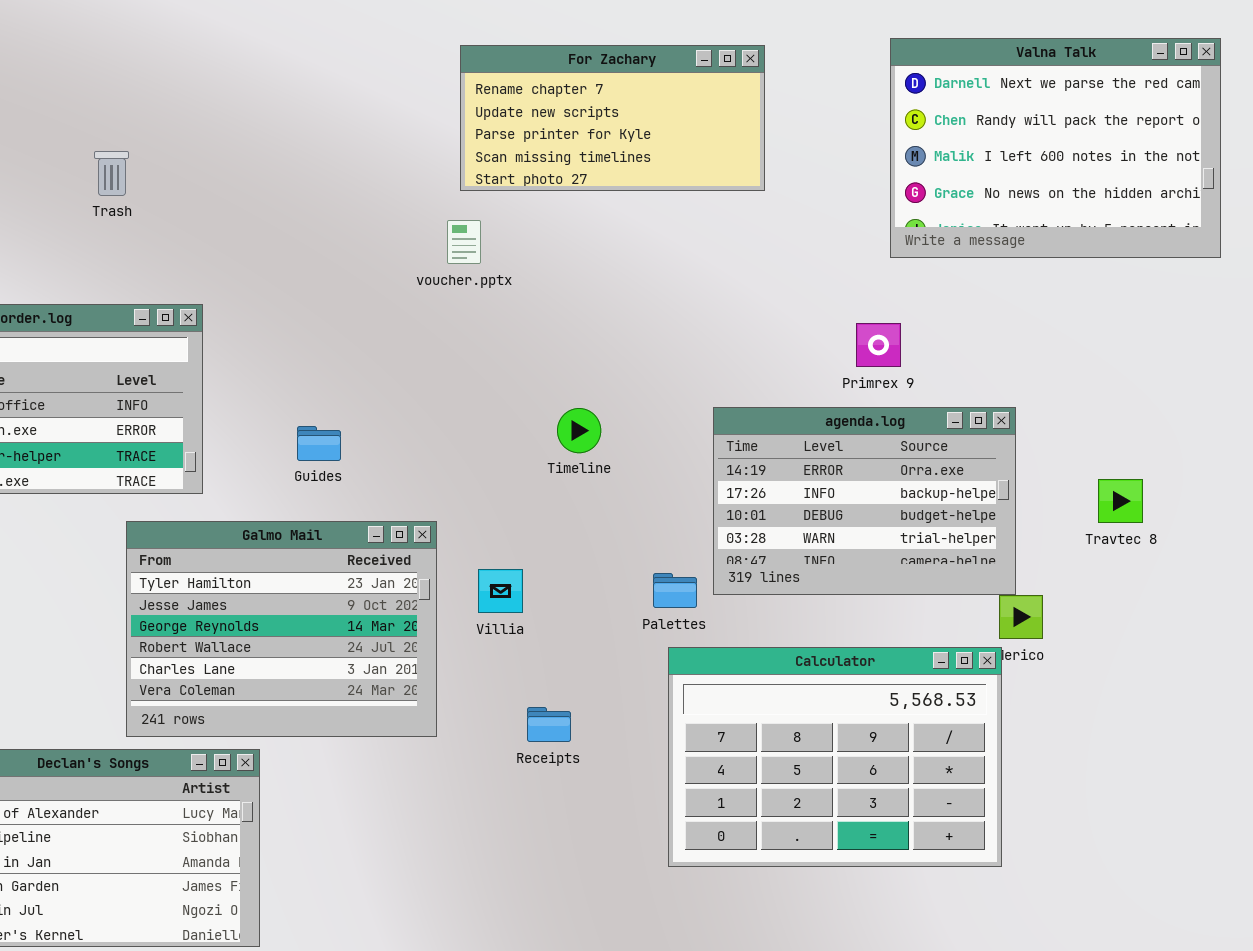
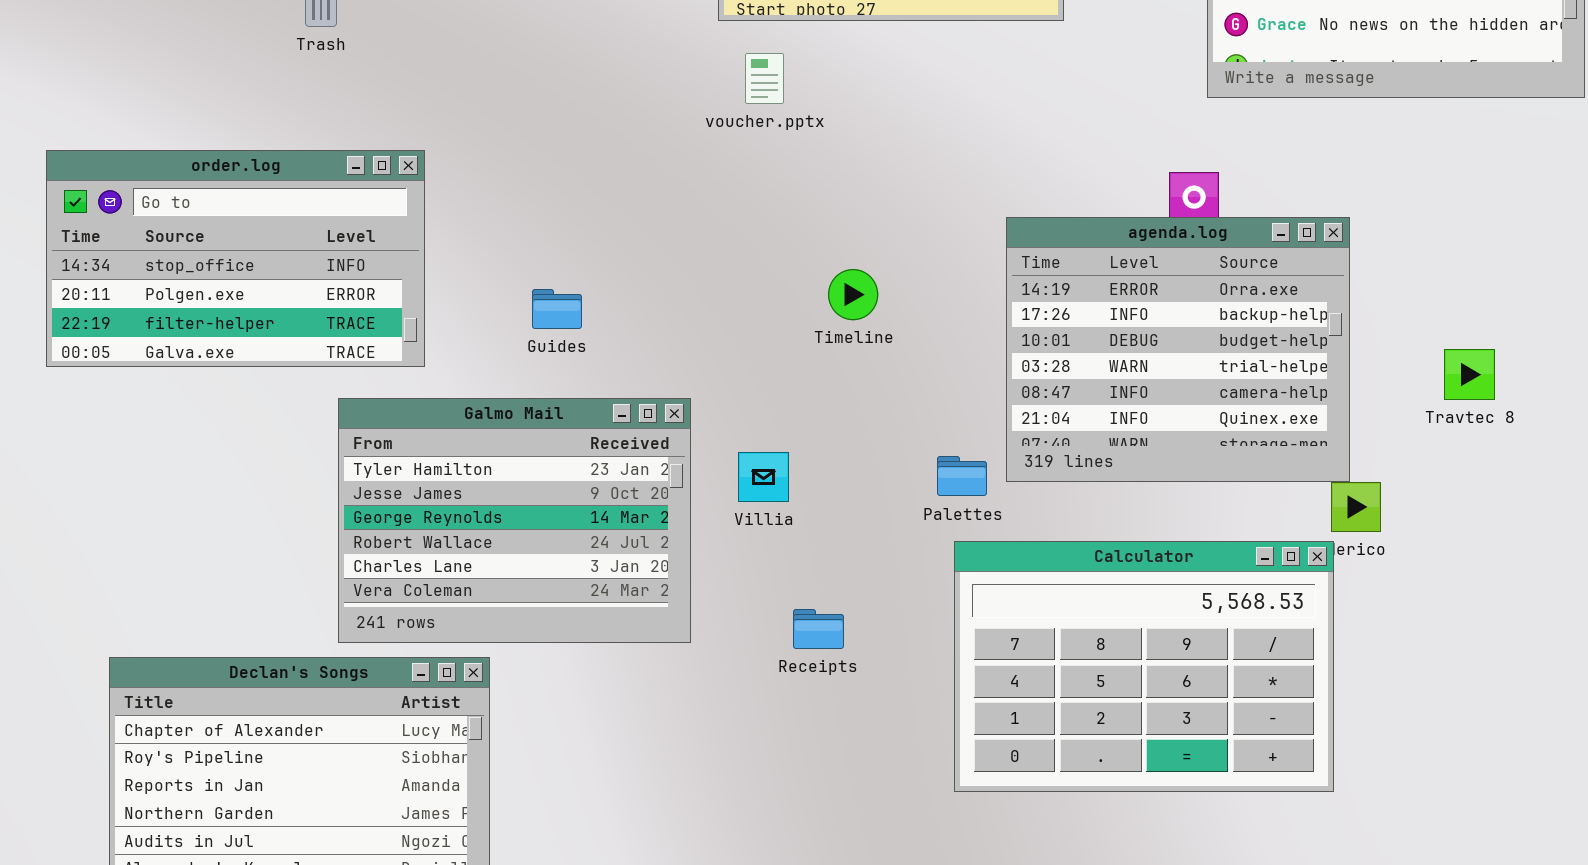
voucher.pptx: [447,220,481,264] -> [745,53,784,104], moved
agenda.log: [713,407,1016,595] -> [1006,217,1350,482], resized

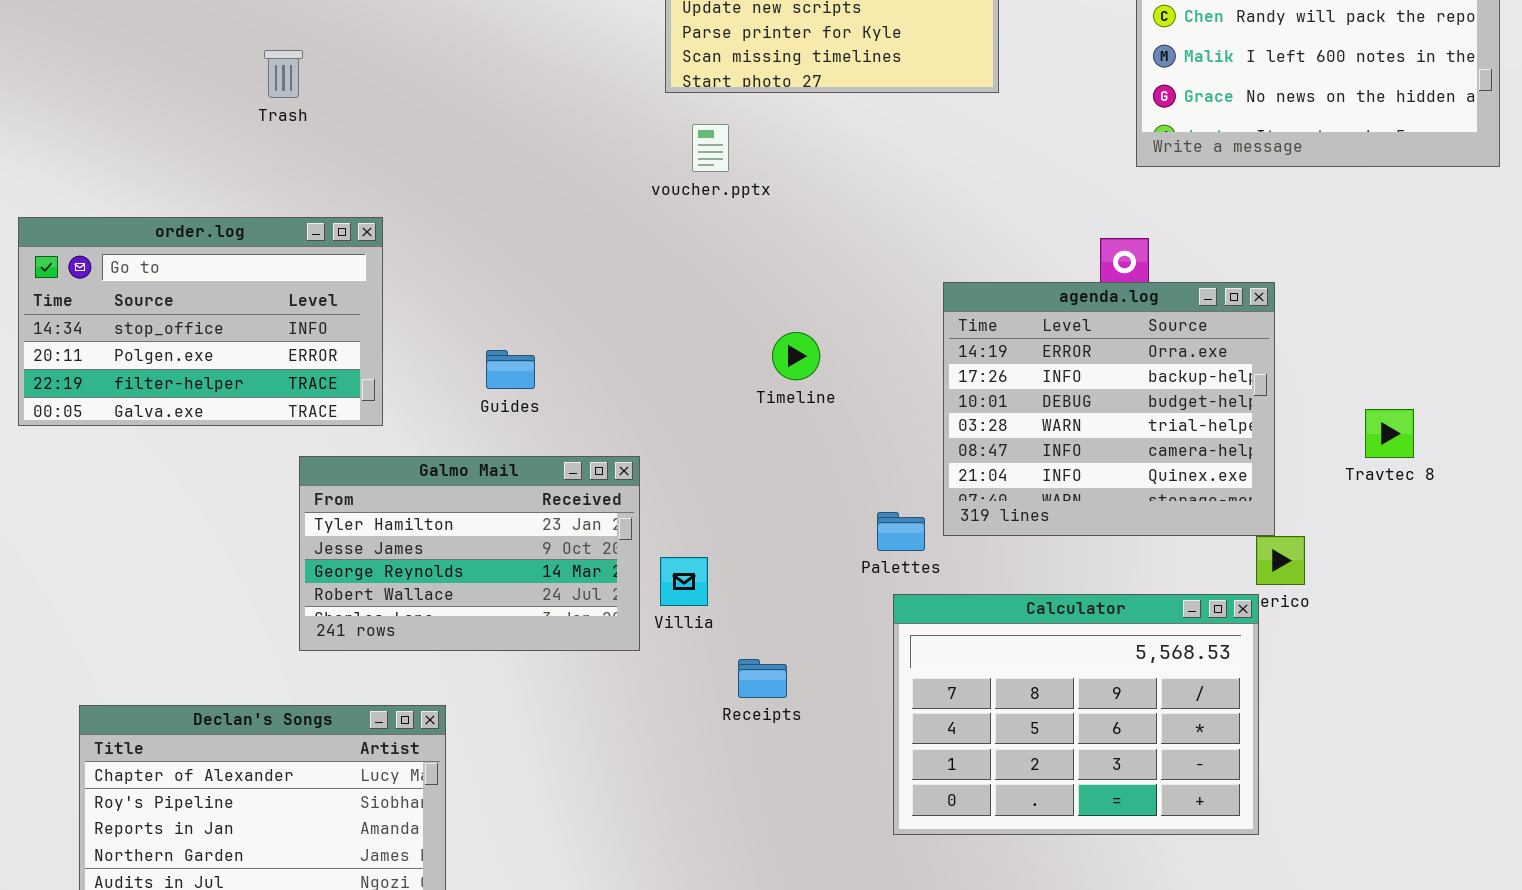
Galmo Mail: [338,398,691,643] -> [299,456,640,651], resized
Villia: [738,452,789,502] -> [660,557,708,606], moved

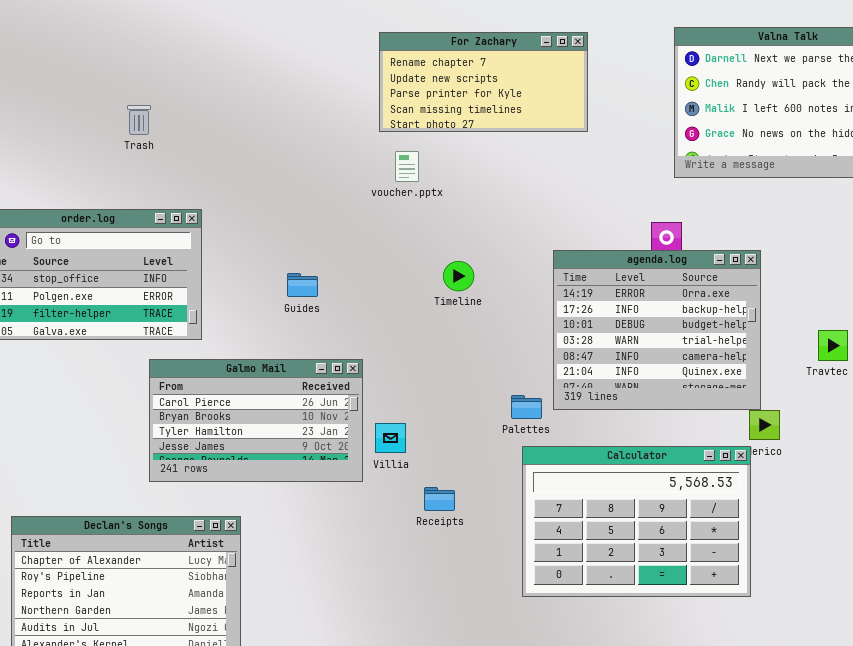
Timeline: [772,332,820,380] -> [443,261,474,291], moved
Guides: [486,350,535,389] -> [287,273,318,297], moved
Galmo Mail: [299,456,640,651] -> [149,359,363,482], scrolled up 2 rows

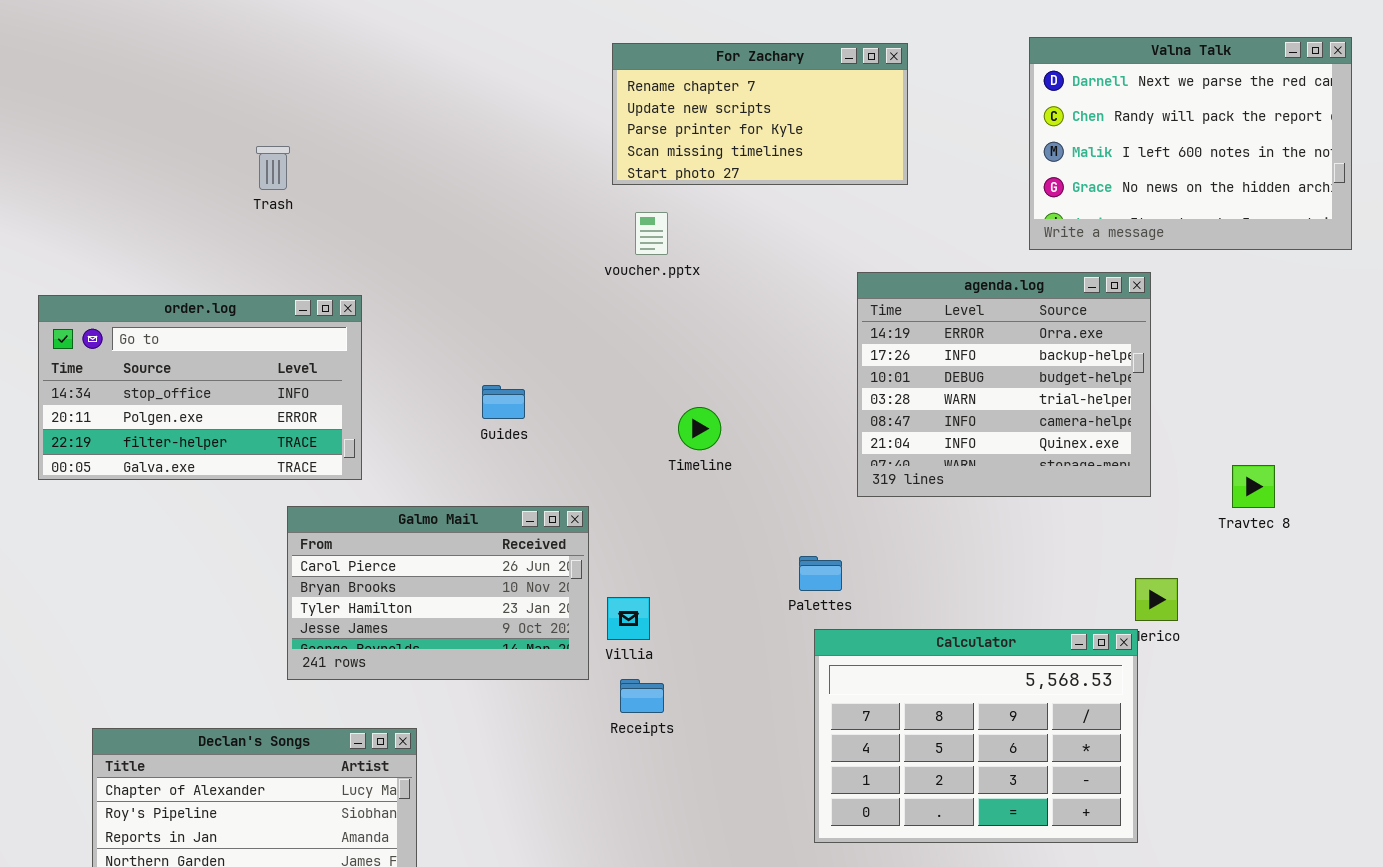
agenda.log: [553,250,761,410] -> [857,272,1151,497], moved
Timeline: [443,261,474,291] -> [678,407,721,450], moved
Receipts: [424,487,455,511] -> [620,679,664,713], moved

